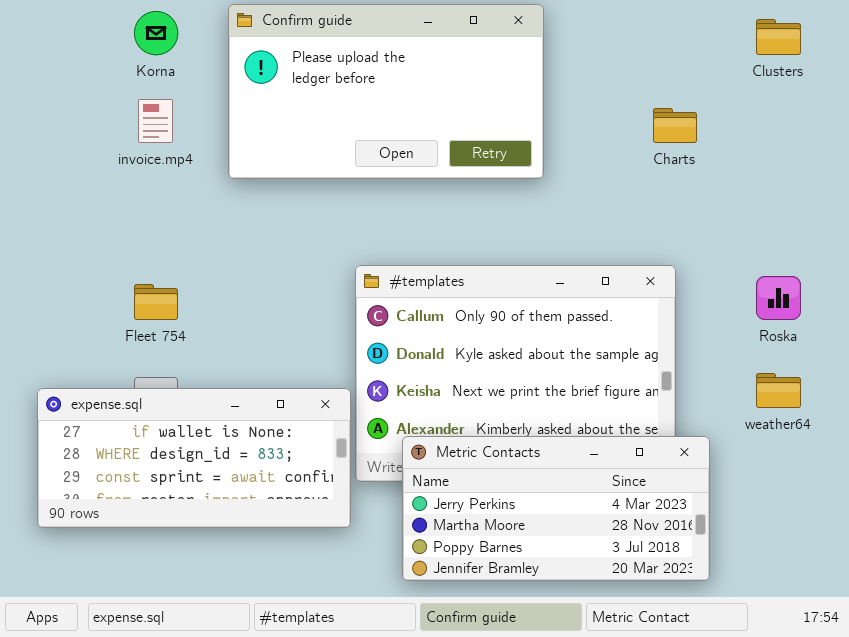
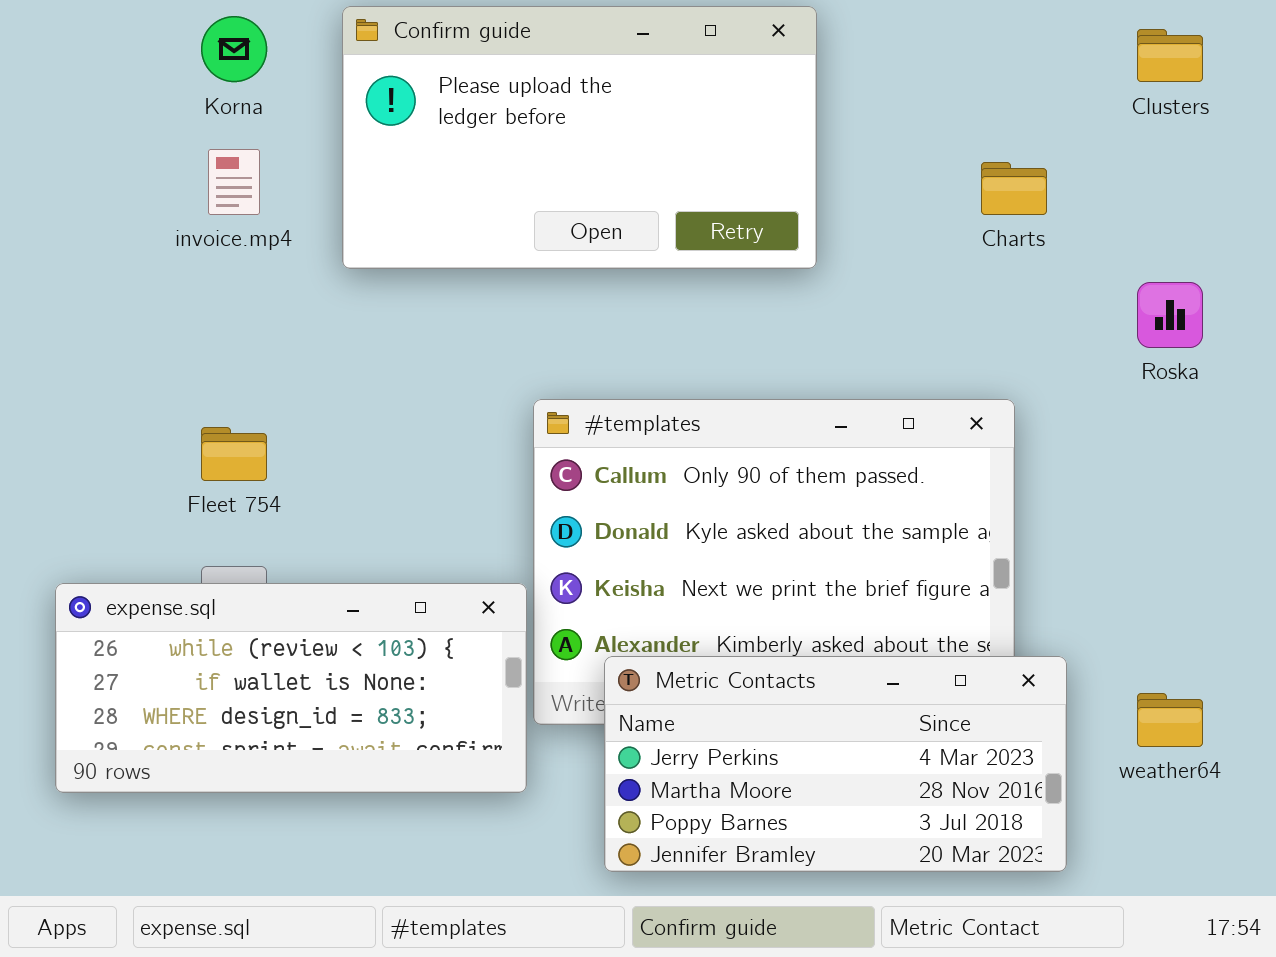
Roska: [756,276,801,320] -> [1137,282,1203,348], moved
weather64: [756,373,801,408] -> [1137,693,1203,747], moved
expense.sql: [37,388,351,528] -> [55,583,527,793], scrolled up 1 row

